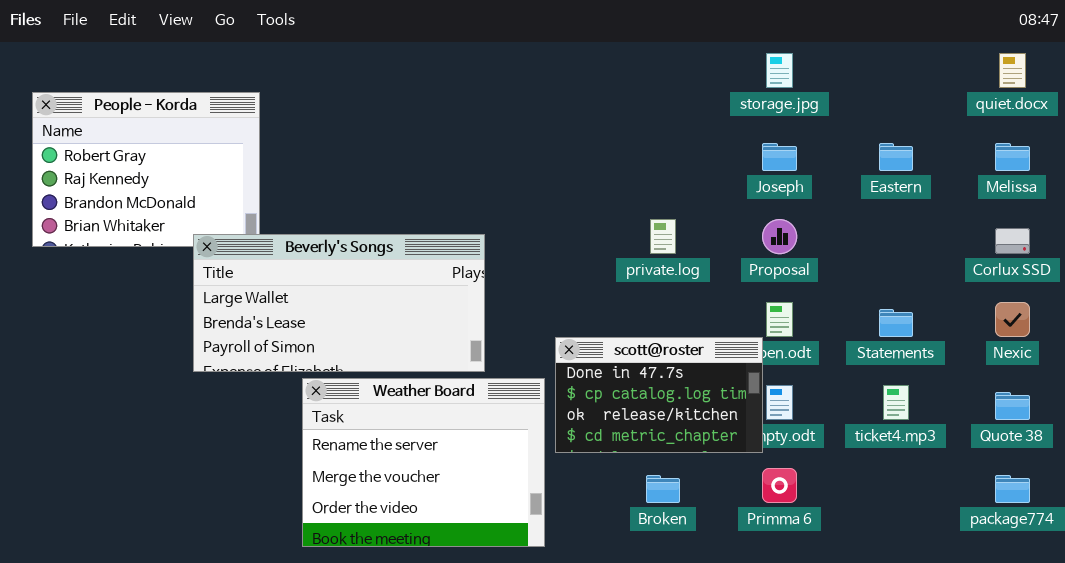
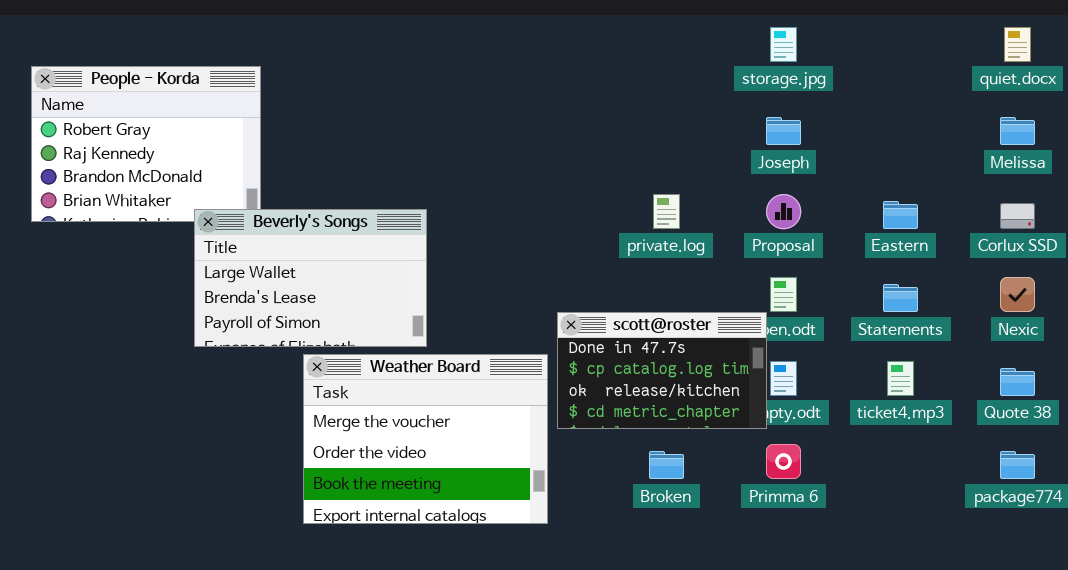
Eastern: [879,143,913,171] -> [883,201,918,229], moved
Beverly's Songs: [193,234,485,372] -> [194,209,427,347], resized
Weather Board: [302,378,545,547] -> [303,354,548,524], scrolled down 1 row

